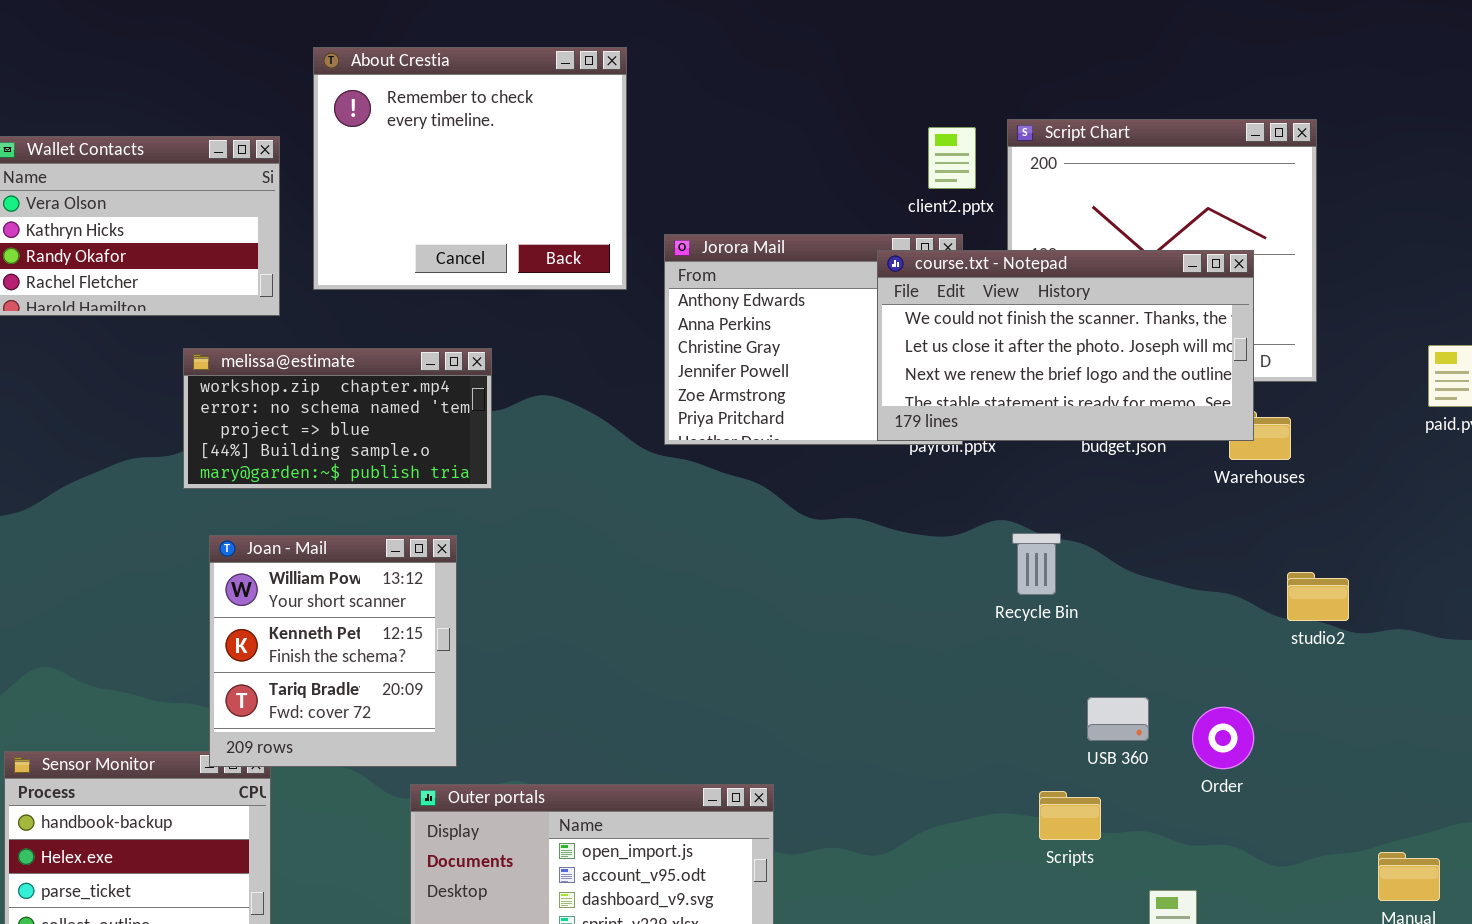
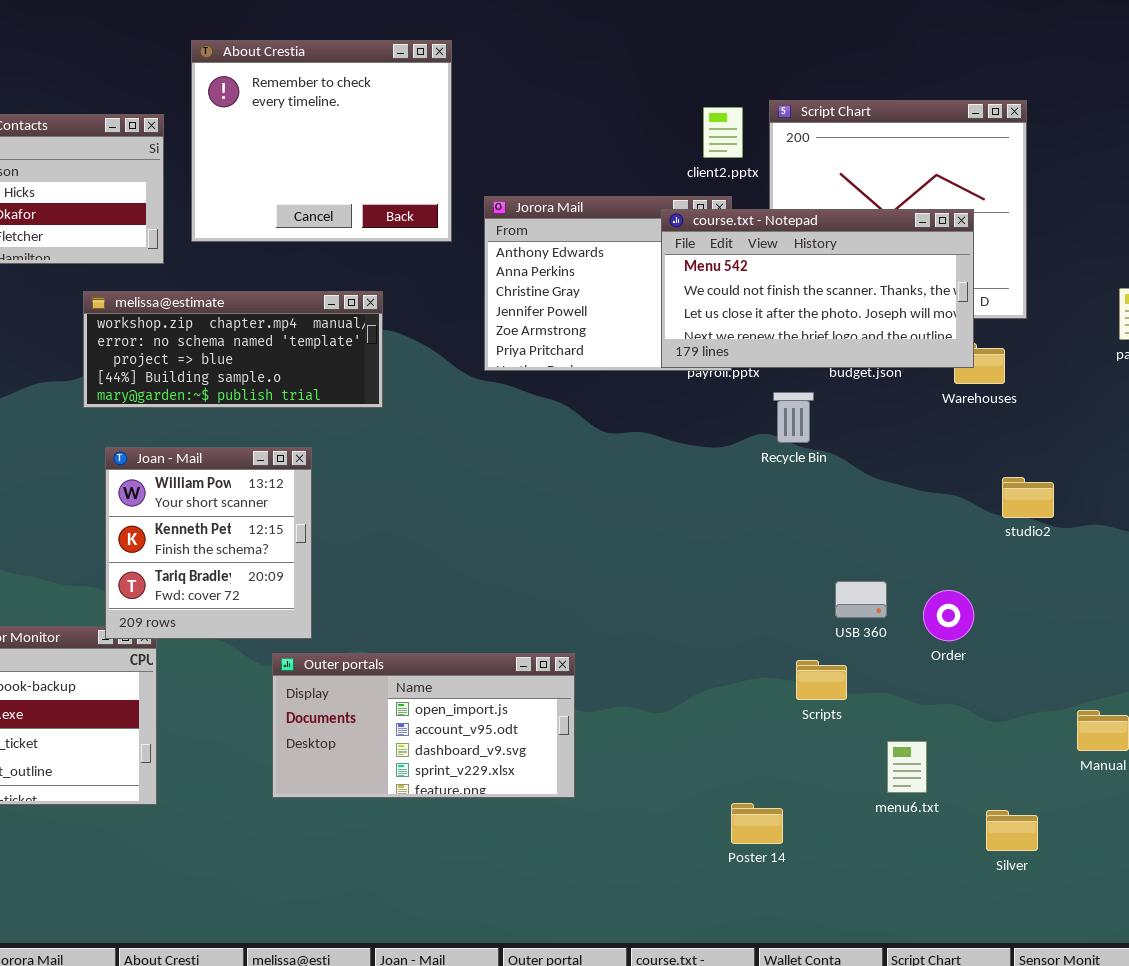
course.txt - Notepad: [877,250,1254,441] -> [661,209,974,368], scrolled up 1 row
melissa@estimate: [183,348,492,489] -> [83,291,383,408], resized
Recycle Bin: [1012,533,1061,595] -> [773,392,814,443], moved

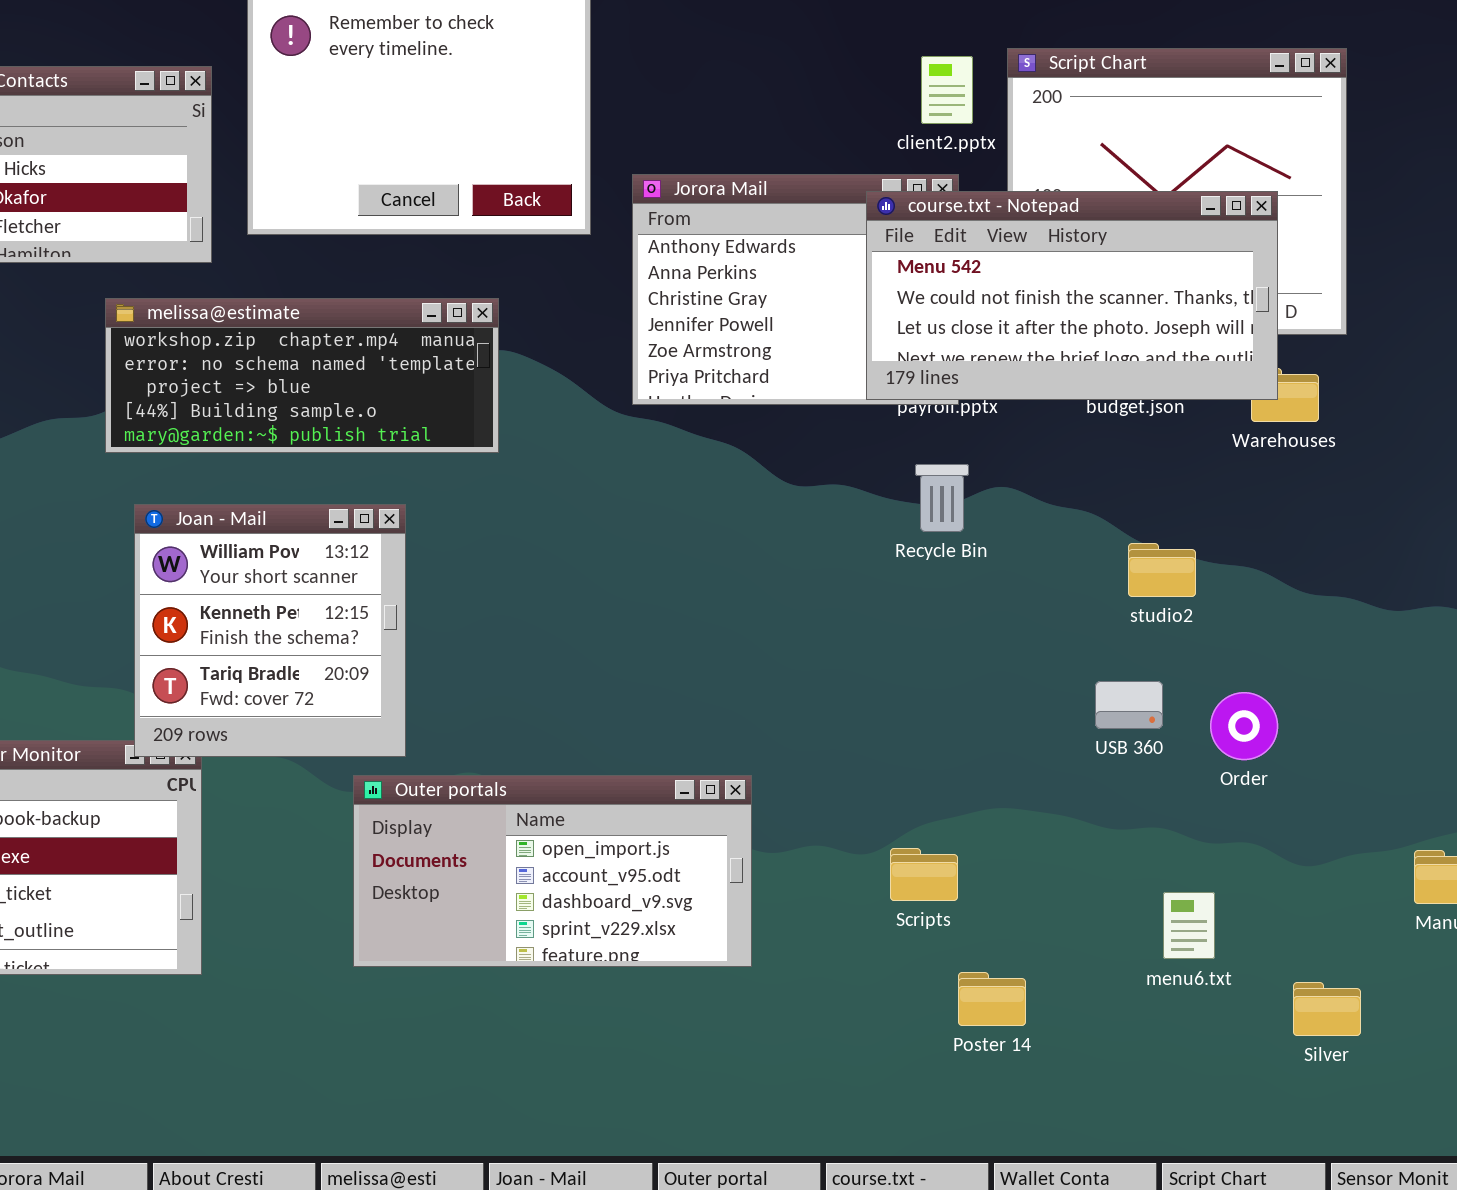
Recycle Bin: [773,392,814,443] -> [915,464,969,532], moved
studio2: [1002,477,1054,518] -> [1128,543,1196,597], moved
Scripts: [796,660,847,700] -> [890,848,958,901], moved

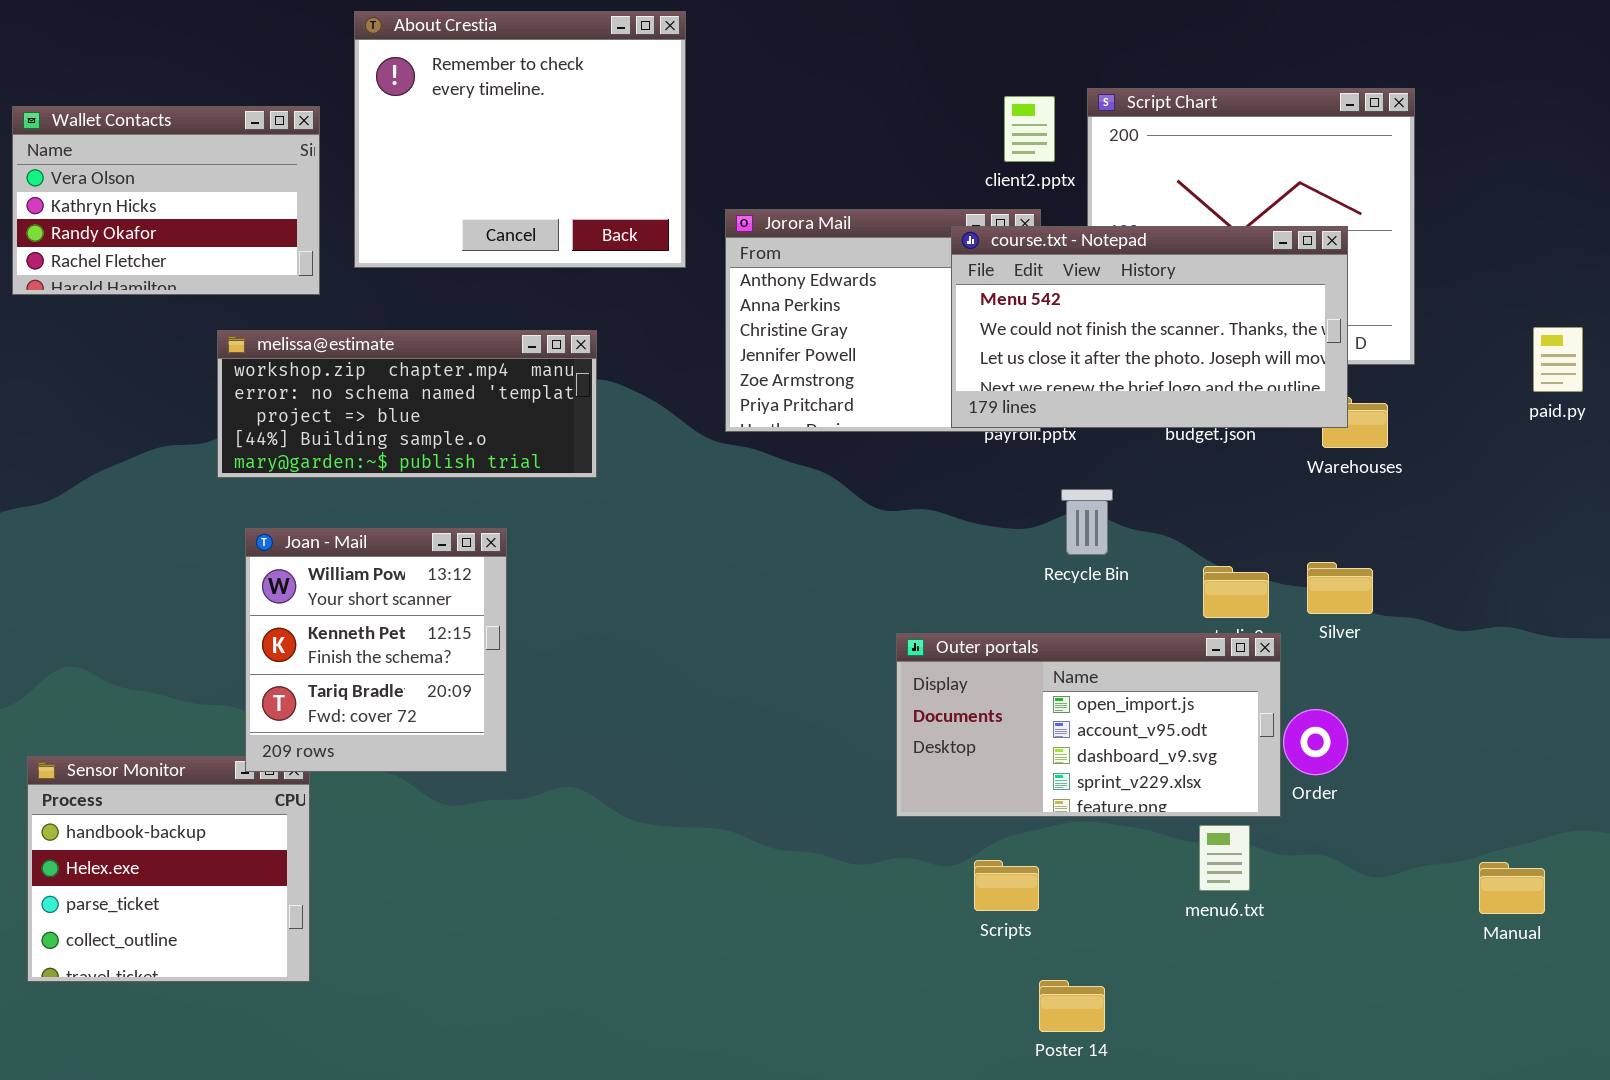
Recycle Bin: [915,464,969,532] -> [1061,489,1113,555], moved
Outer portals: [353,775,752,967] -> [896,633,1281,817], moved
menu6.txt: [1163,892,1215,959] -> [1199,825,1250,891], moved
Silver: [1293,982,1361,1036] -> [1307,562,1373,614], moved

